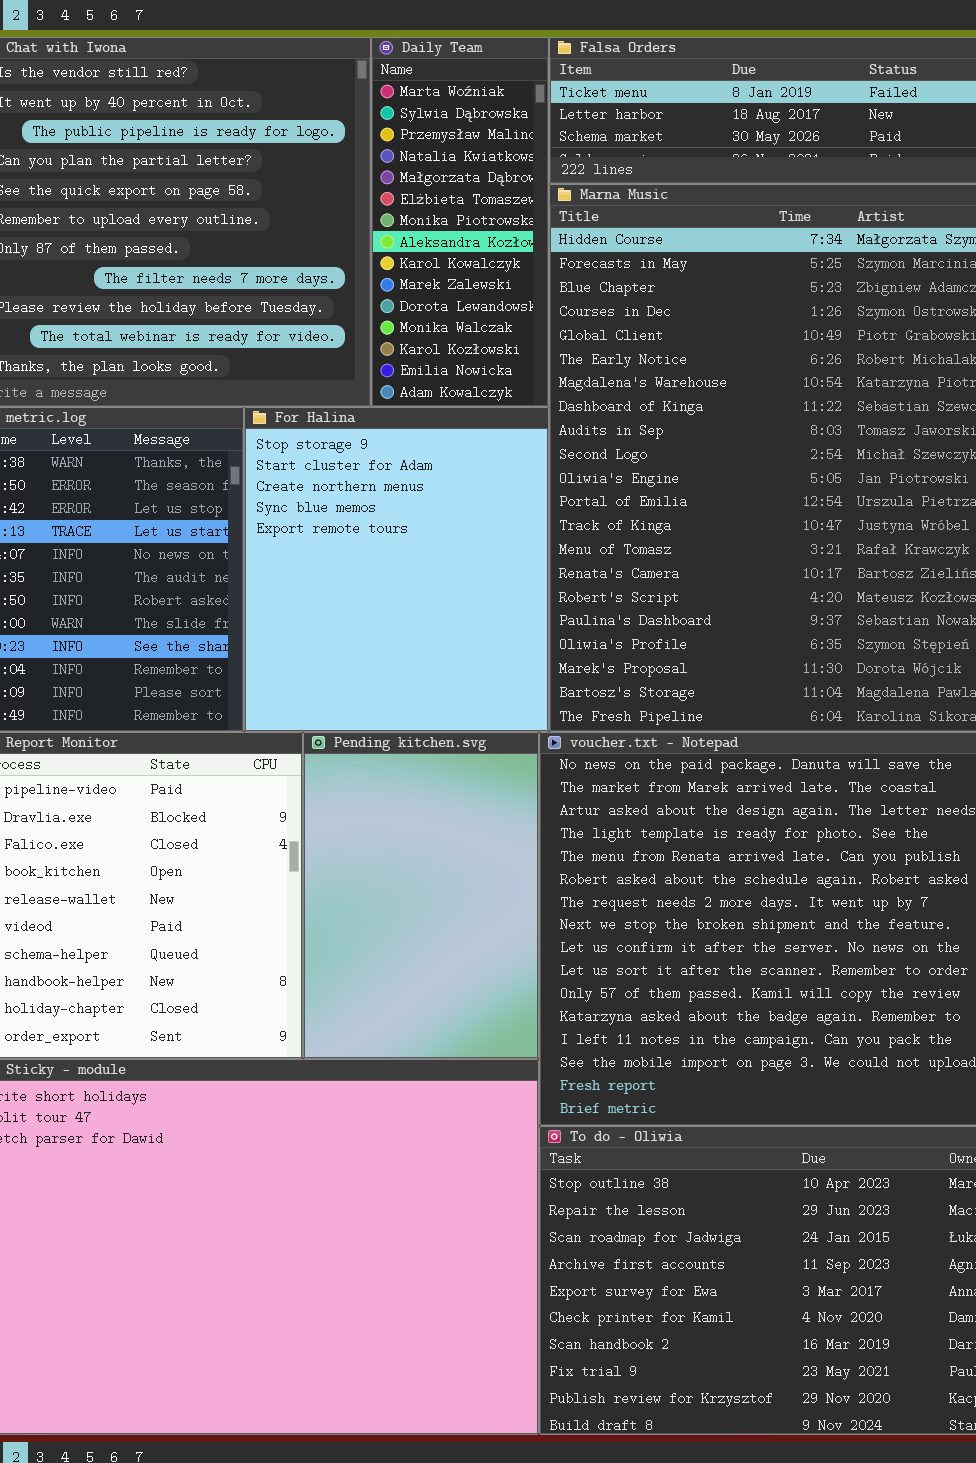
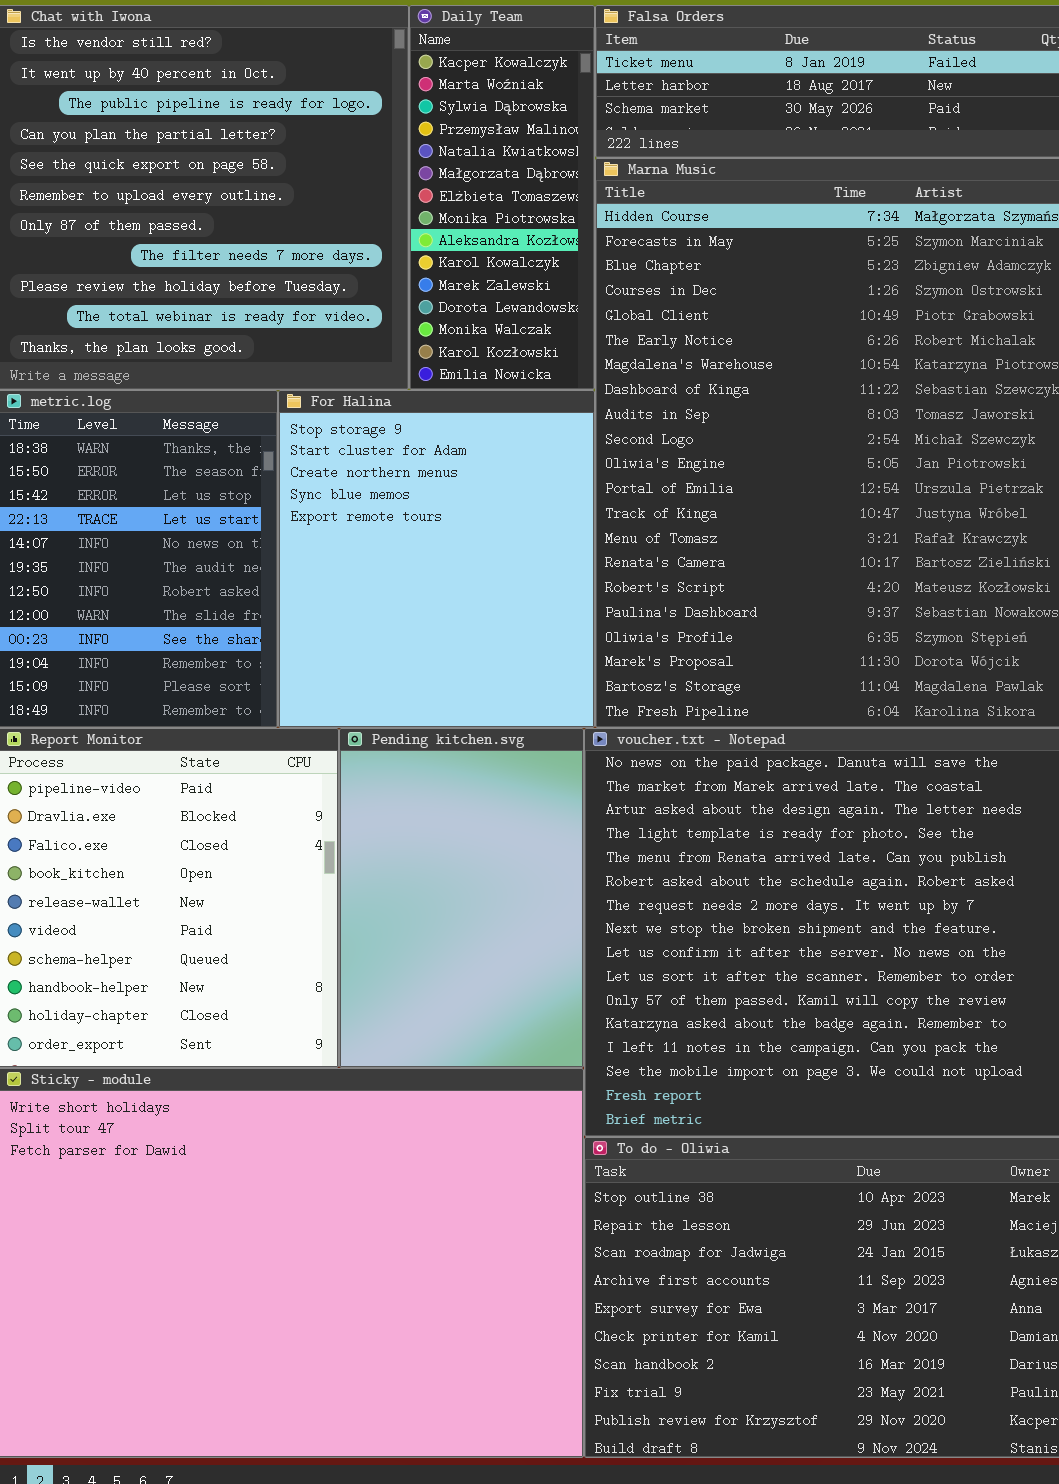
Daily Team: [371,37,549,407] -> [409,5,595,390], scrolled up 1 row

